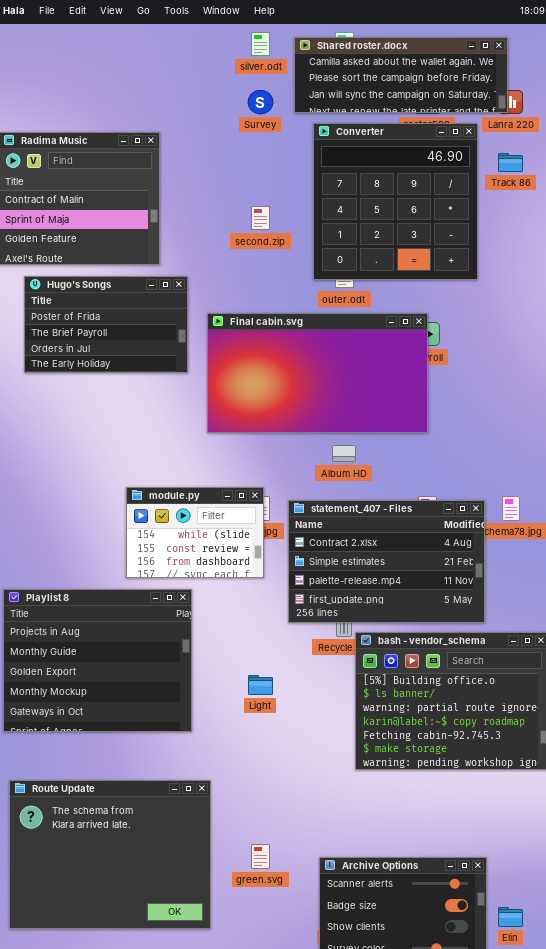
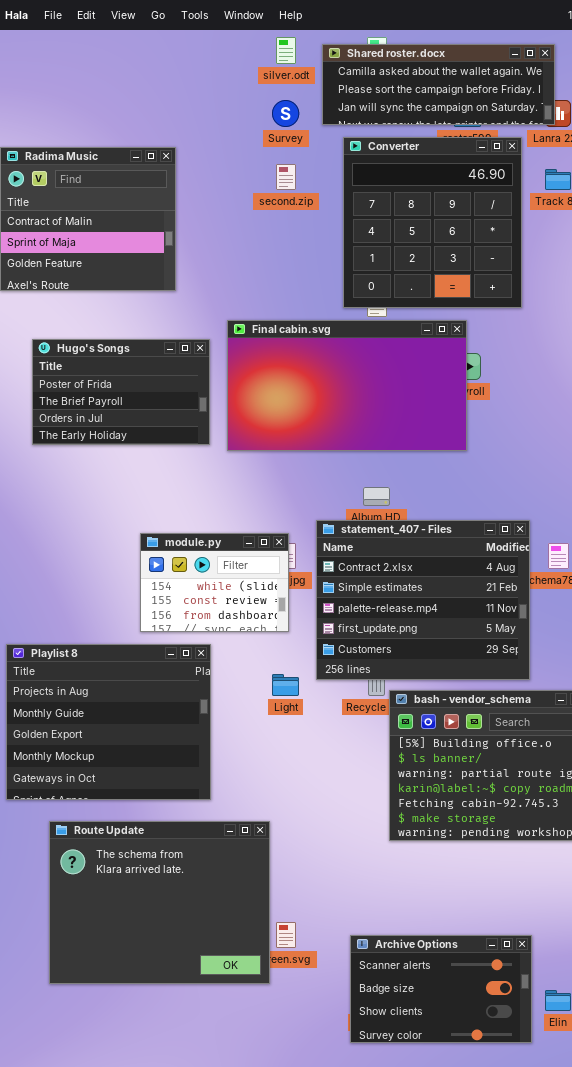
second.zip: [251,206,270,230] -> [276,164,296,190], moved
Hugo's Songs: [24,276,188,373] -> [32,339,210,445], moved
Final cabin.svg: [207,313,428,433] -> [227,320,467,451], moved
statement_407 - Files: [288,500,485,623] -> [316,520,530,680], resized
Light: [248,675,273,695] -> [272,674,299,696], moved
Route Update: [9,780,211,929] -> [49,821,270,984], moved

